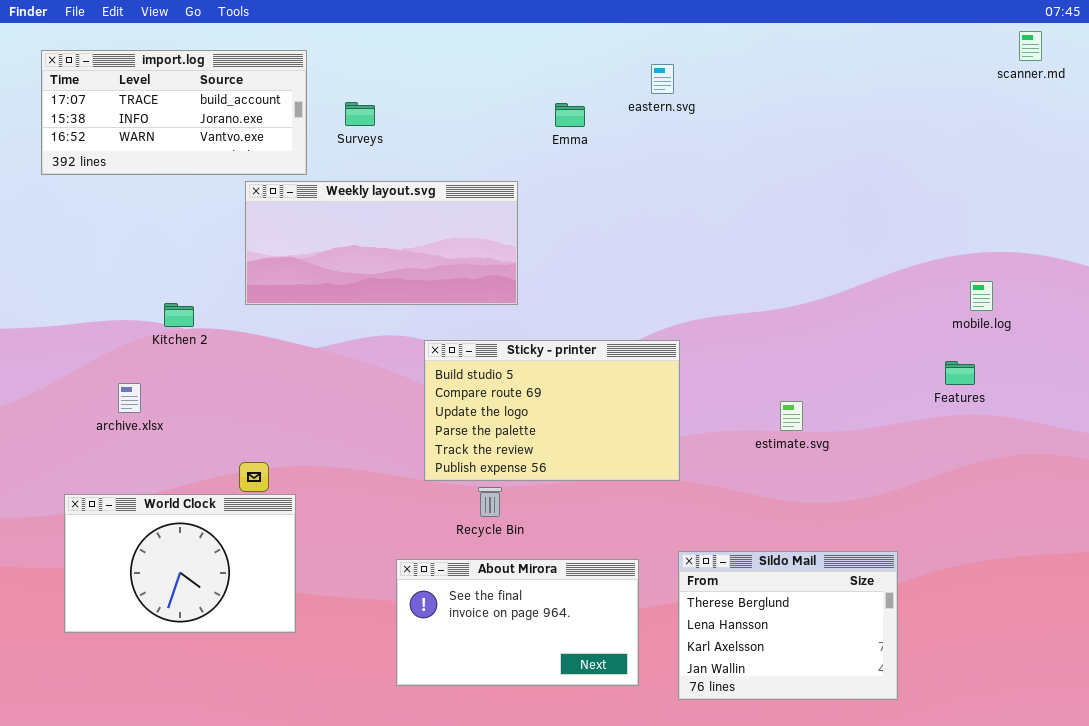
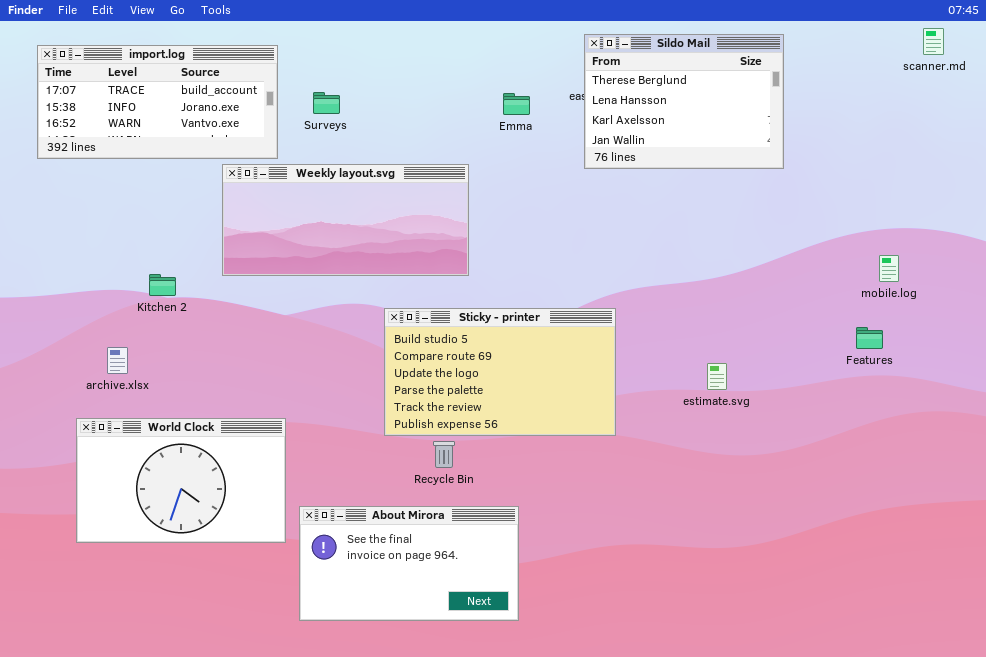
World Clock: [64,494,296,633] -> [76,418,286,543], moved
Sildo Mail: [678,551,898,700] -> [584,34,784,169], moved
About Mirora: [396,559,639,686] -> [299,506,519,621], moved

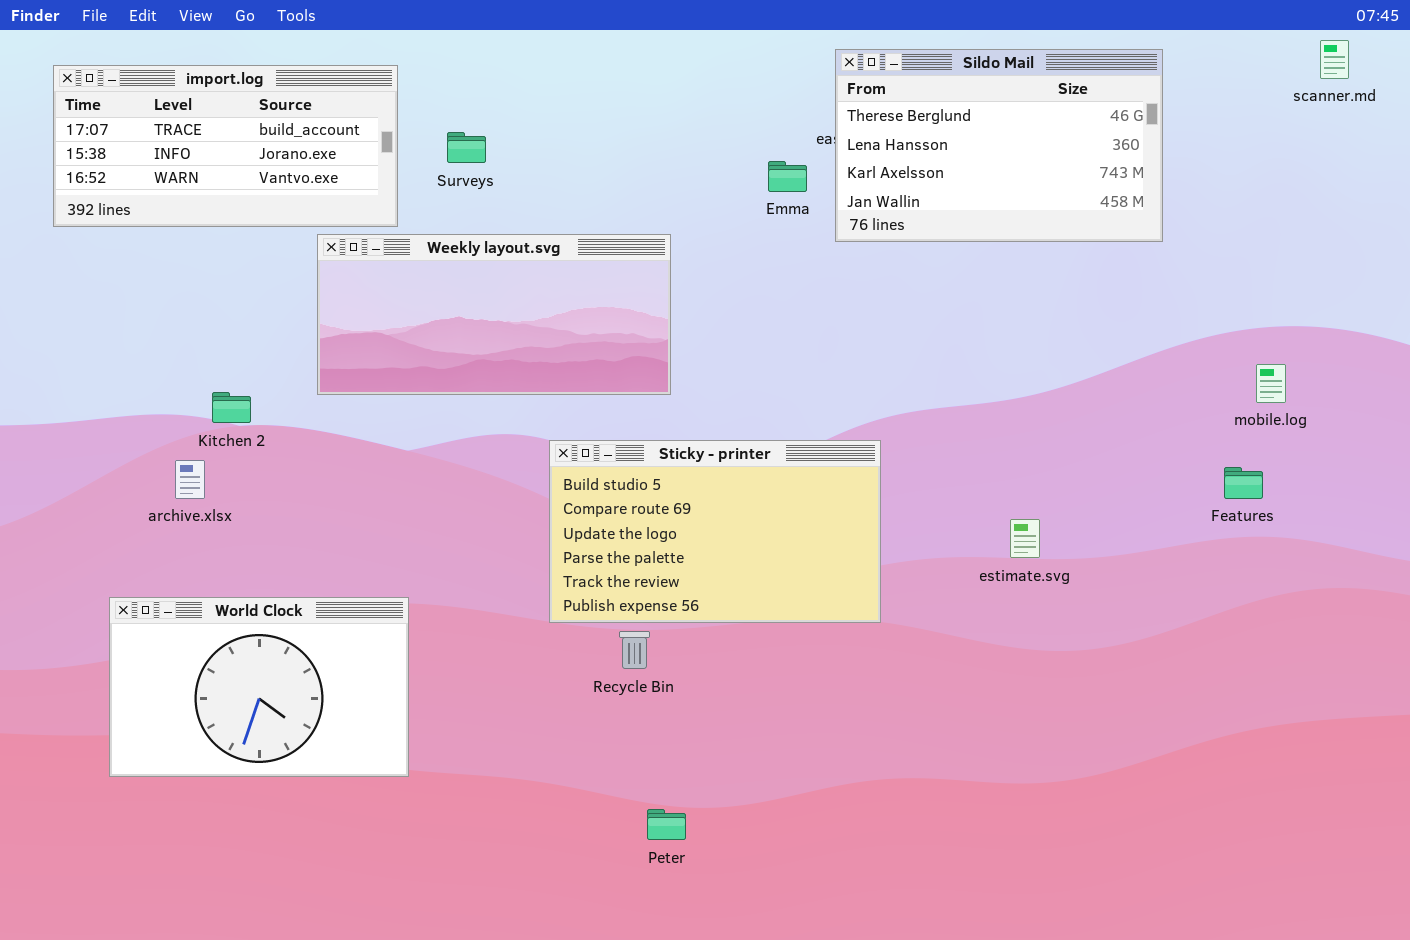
Sildo Mail: [584,34,784,169] -> [835,49,1163,242], resized
Emma: [503,93,530,115] -> [768,161,807,192], moved
archive.xlsx: [107,347,128,374] -> [175,460,205,499], moved
About Mirora: [299,506,519,621] -> none, closed

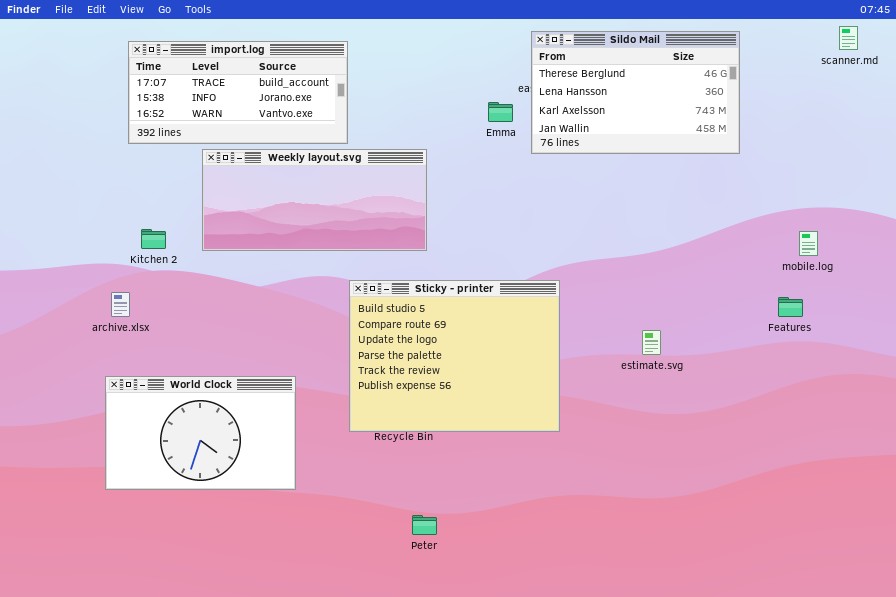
import.log: [53,65,398,227] -> [128,41,348,144], moved
Kitchen 2: [212,392,251,423] -> [141,229,166,249], moved
Sticky - printer: [549,440,881,623] -> [349,280,560,432], resized
World Clock: [109,597,409,777] -> [105,376,296,490], moved

